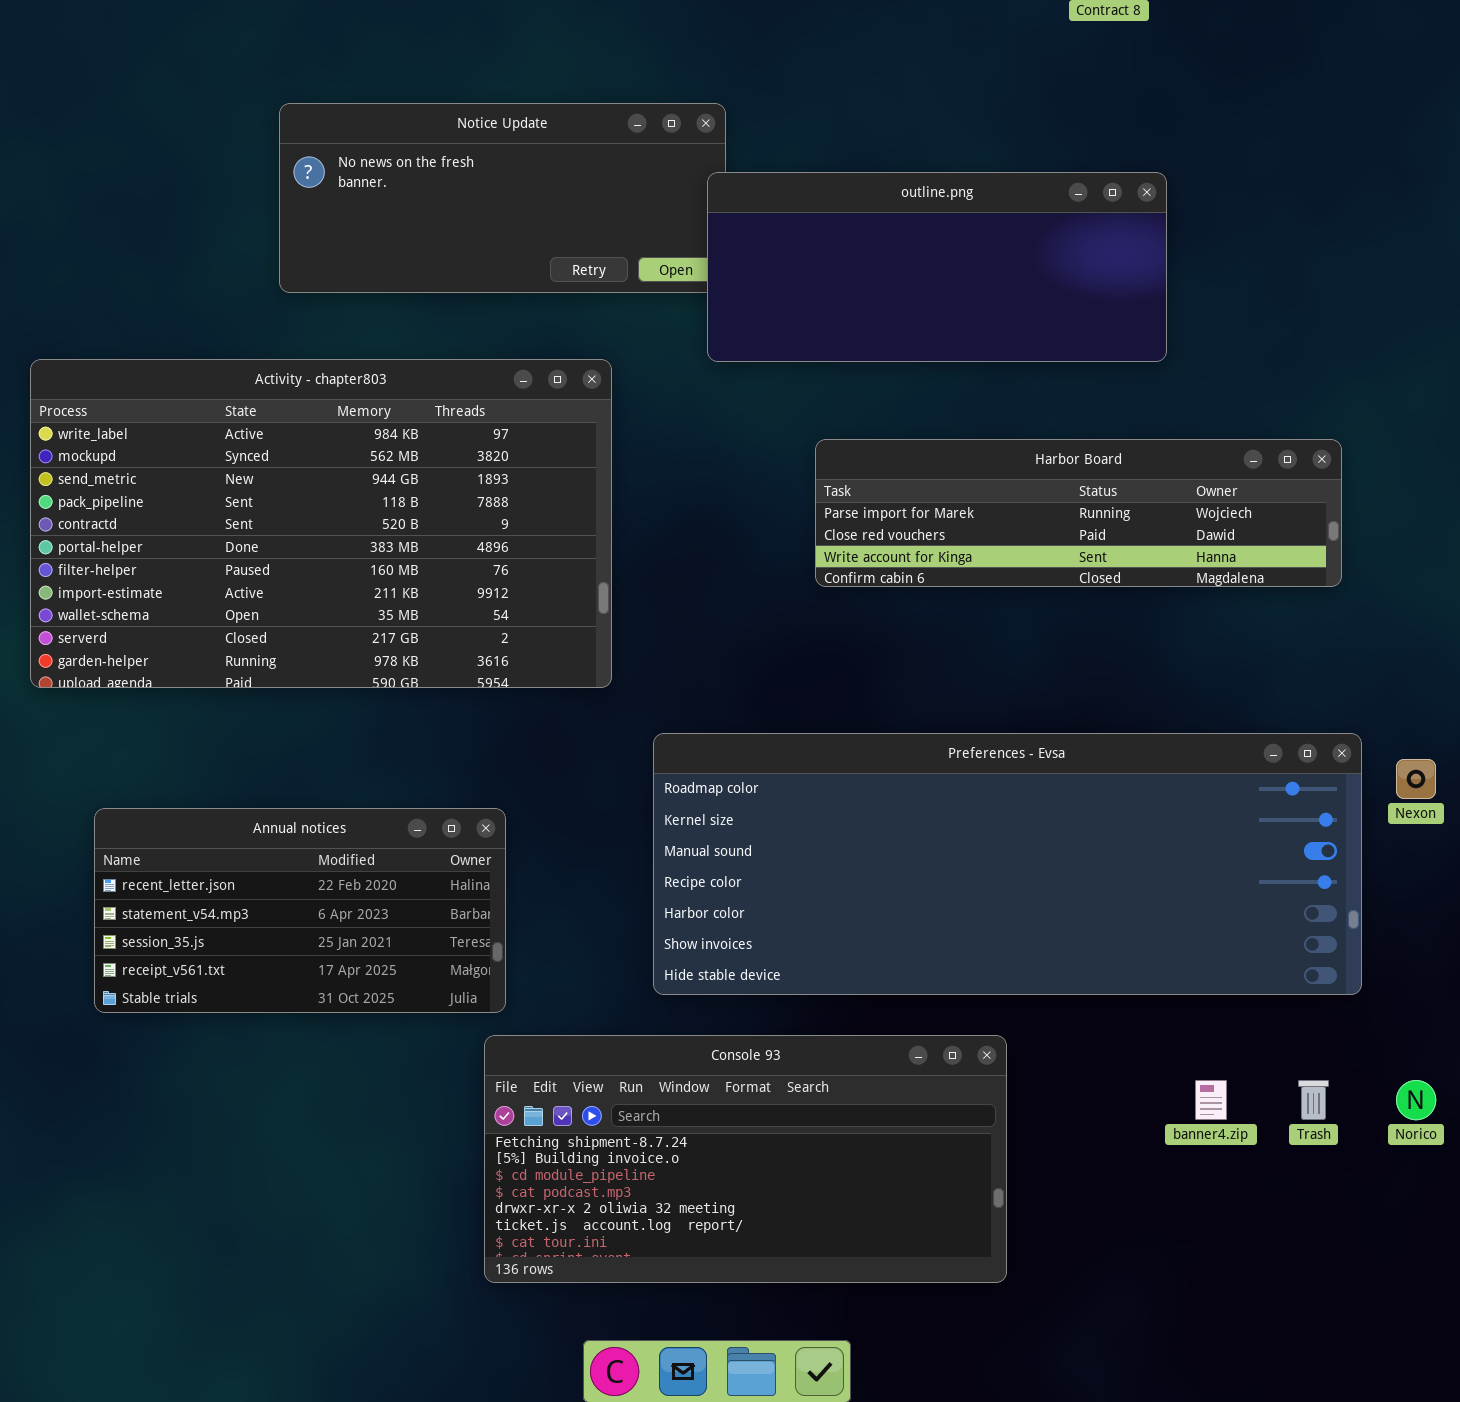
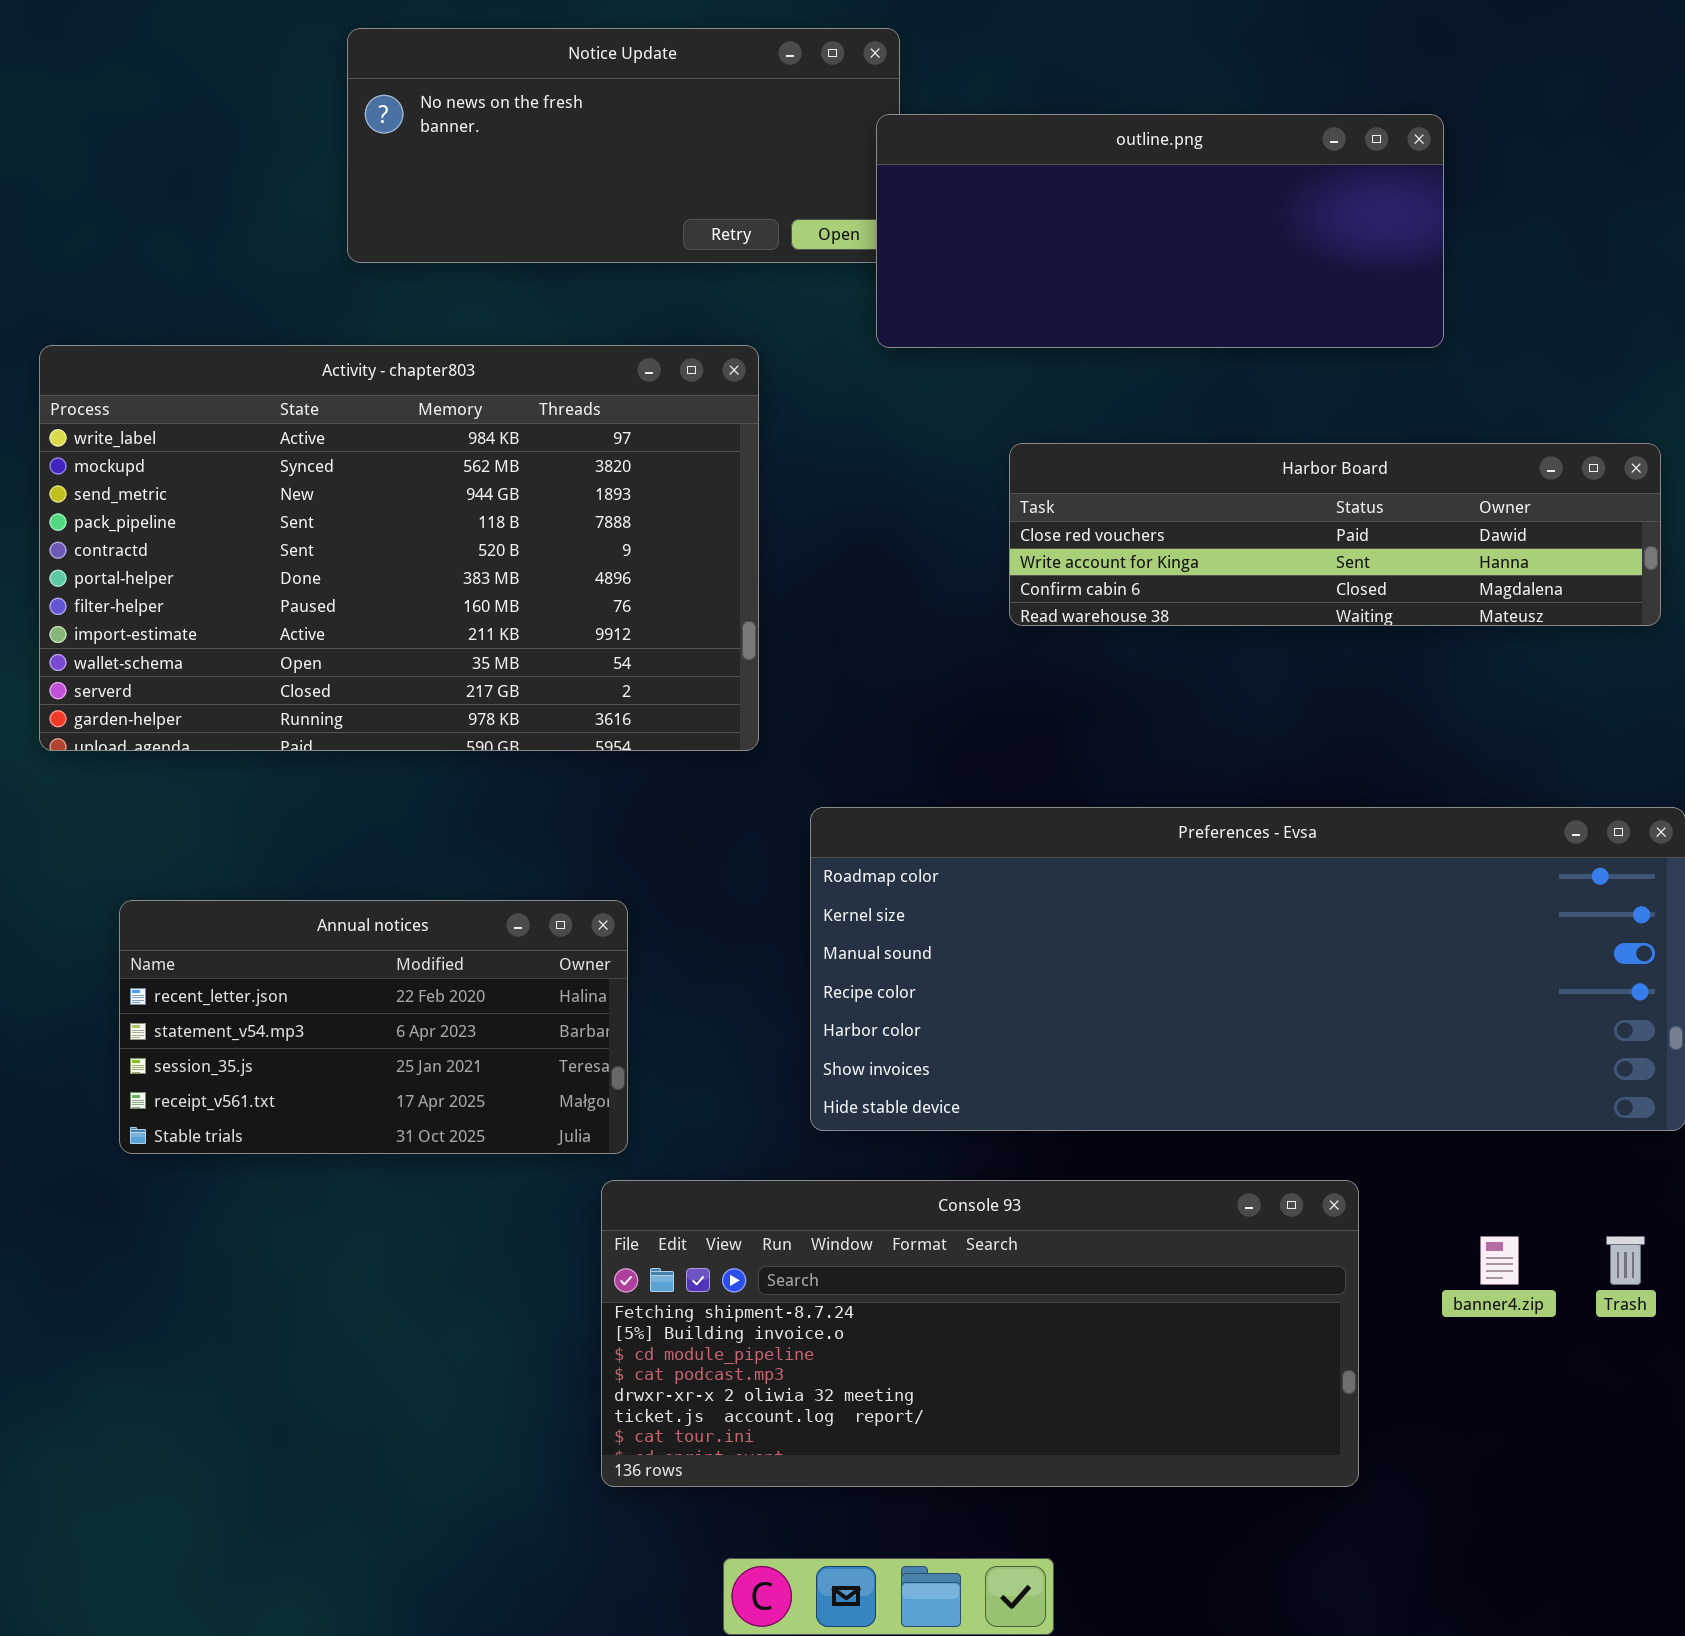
Harbor Board: [815,439,1342,587] -> [1009,443,1661,626], scrolled down 1 row
Console 93: [484,1035,1007,1283] -> [601,1180,1359,1487], resized

